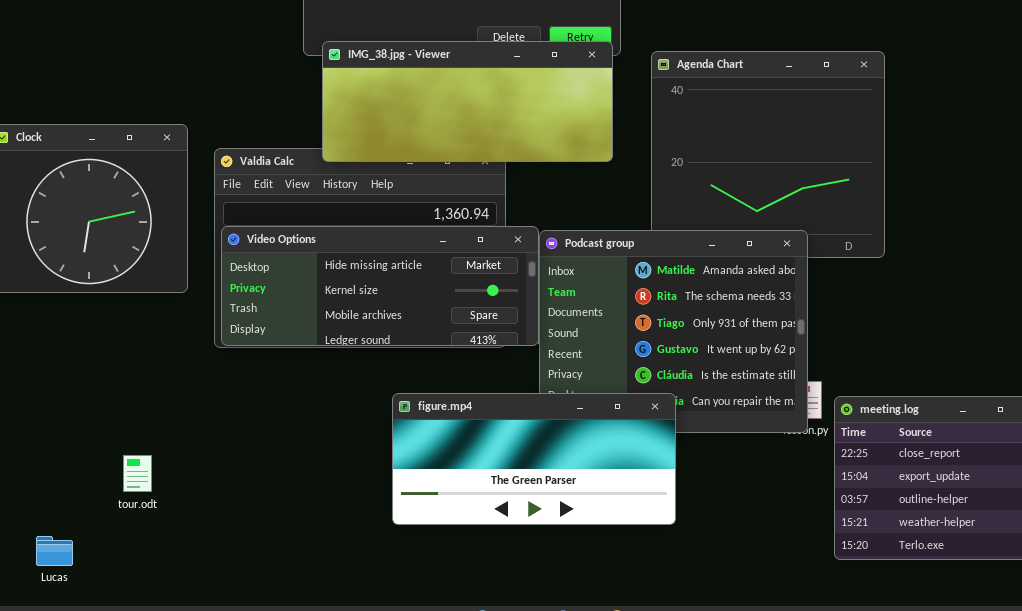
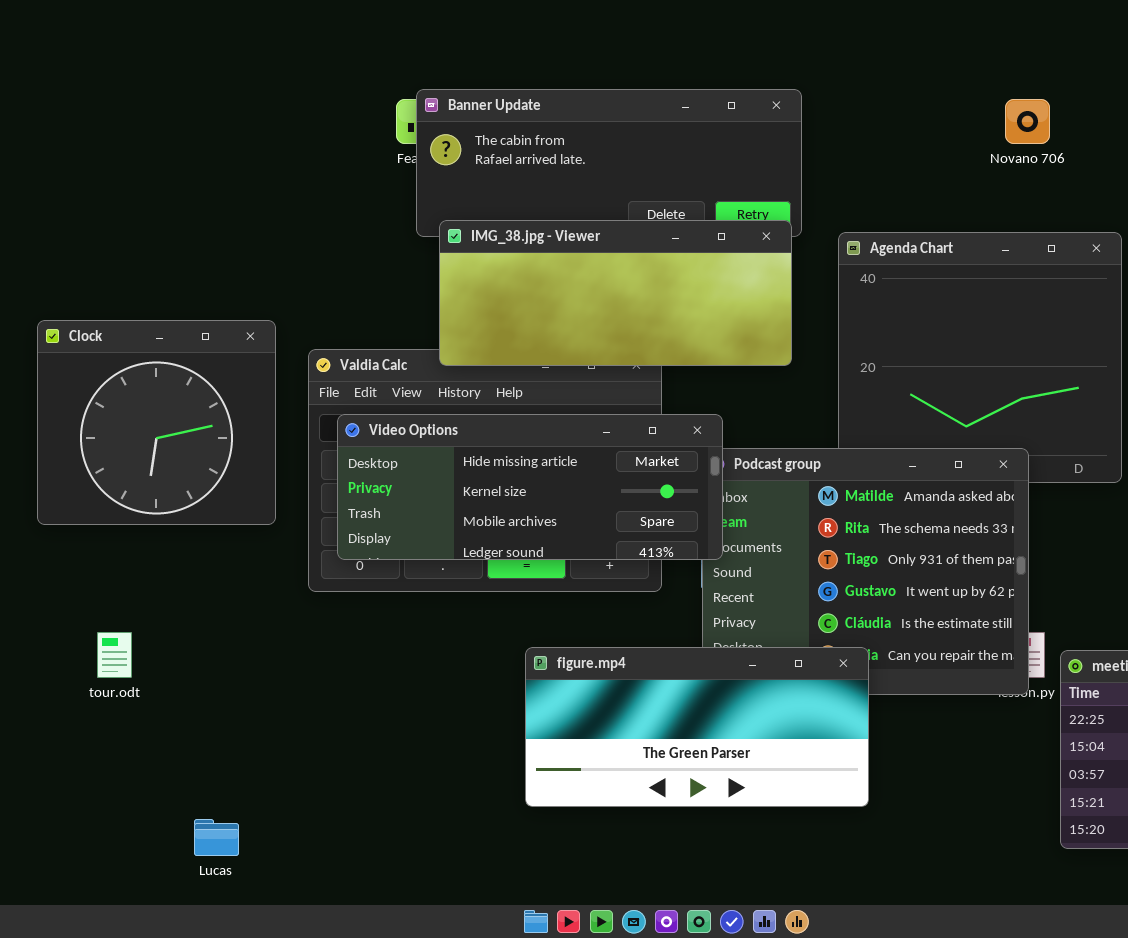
Video Options: [221,226,539,346] -> [337,414,723,560], moved
tour.odt: [123,455,152,492] -> [97,632,132,678], moved
Lucas: [36,536,73,566] -> [194,819,239,856], moved

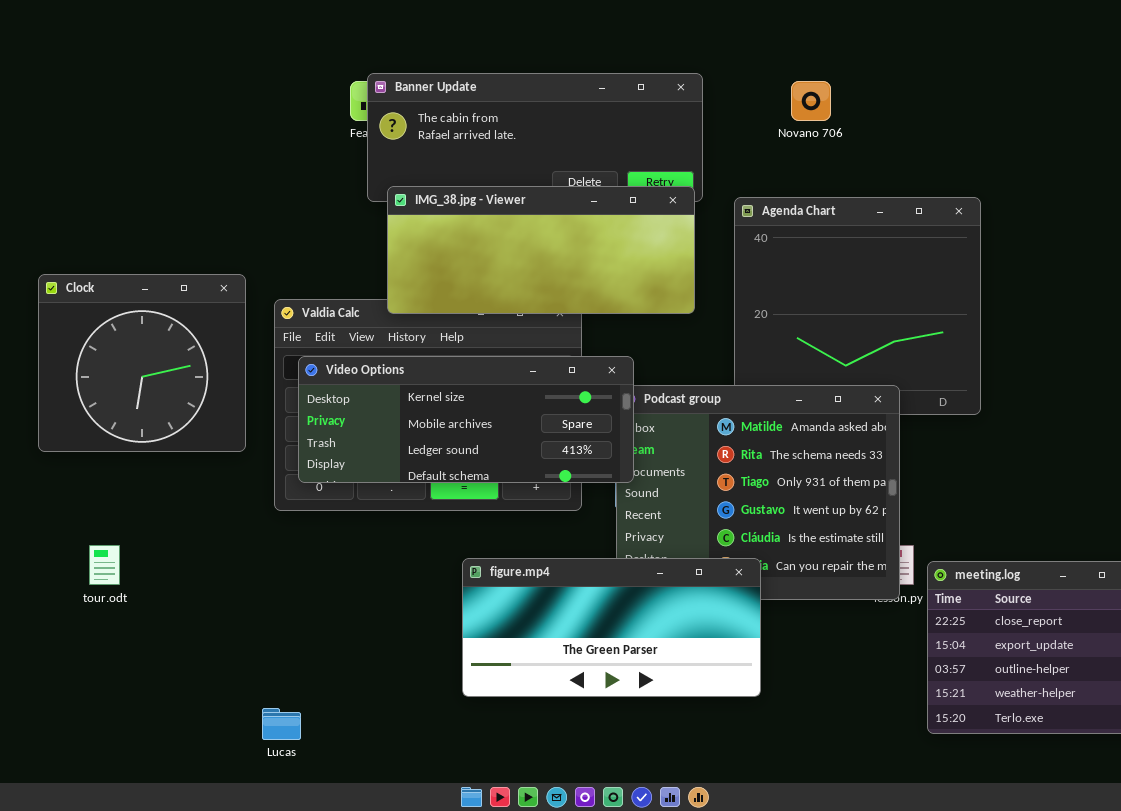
Novano 706: [1005,99,1050,144] -> [791,81,831,121], moved
Video Options: [337,414,723,560] -> [298,356,634,483], scrolled down 1 row
Lucas: [194,819,239,856] -> [262,708,301,740], moved

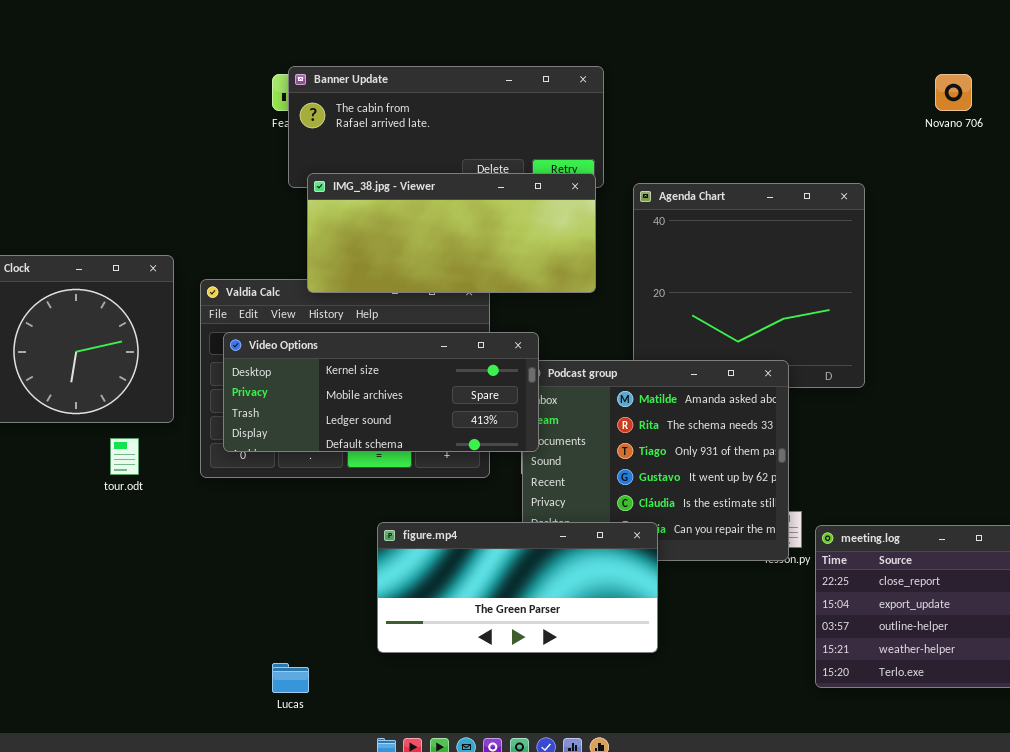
Novano 706: [791,81,831,121] -> [935,74,972,111], moved
tour.odt: [89,545,120,585] -> [110,438,139,475], moved
Lucas: [262,708,301,740] -> [272,663,309,693], moved

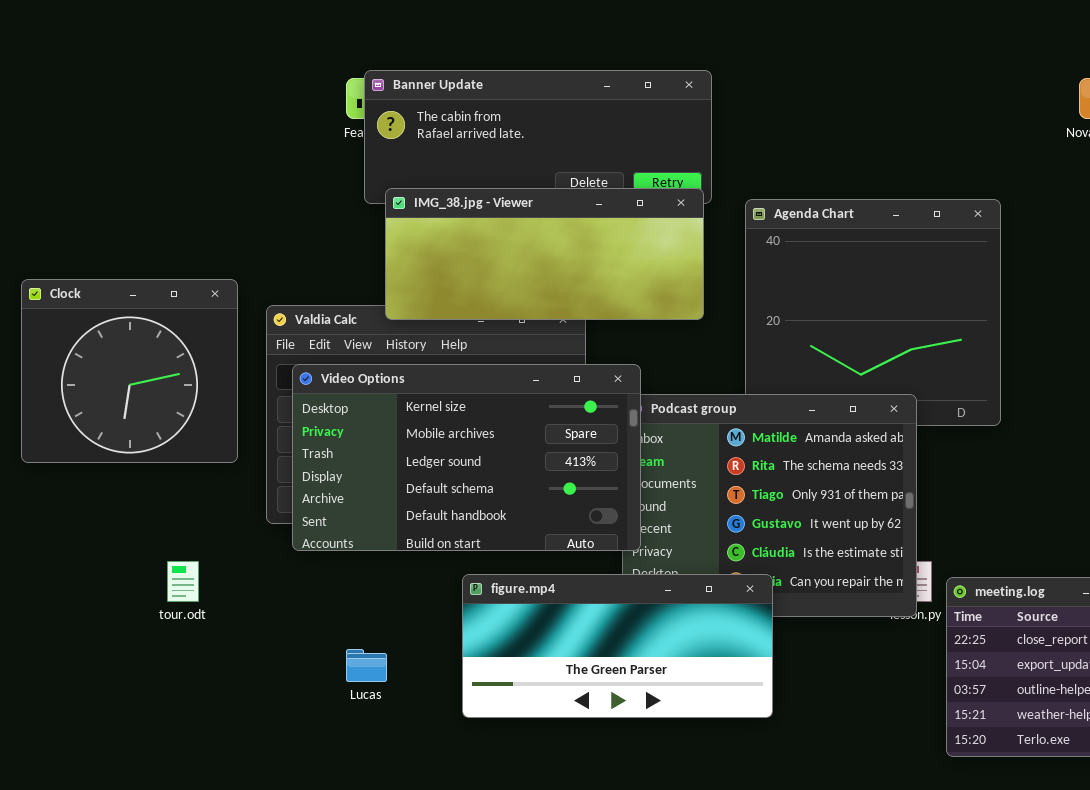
Video Options: [223,332,539,452] -> [292,364,641,551], resized
tour.odt: [110,438,139,475] -> [167,561,199,602], moved
Lucas: [272,663,309,693] -> [346,649,387,682], moved

